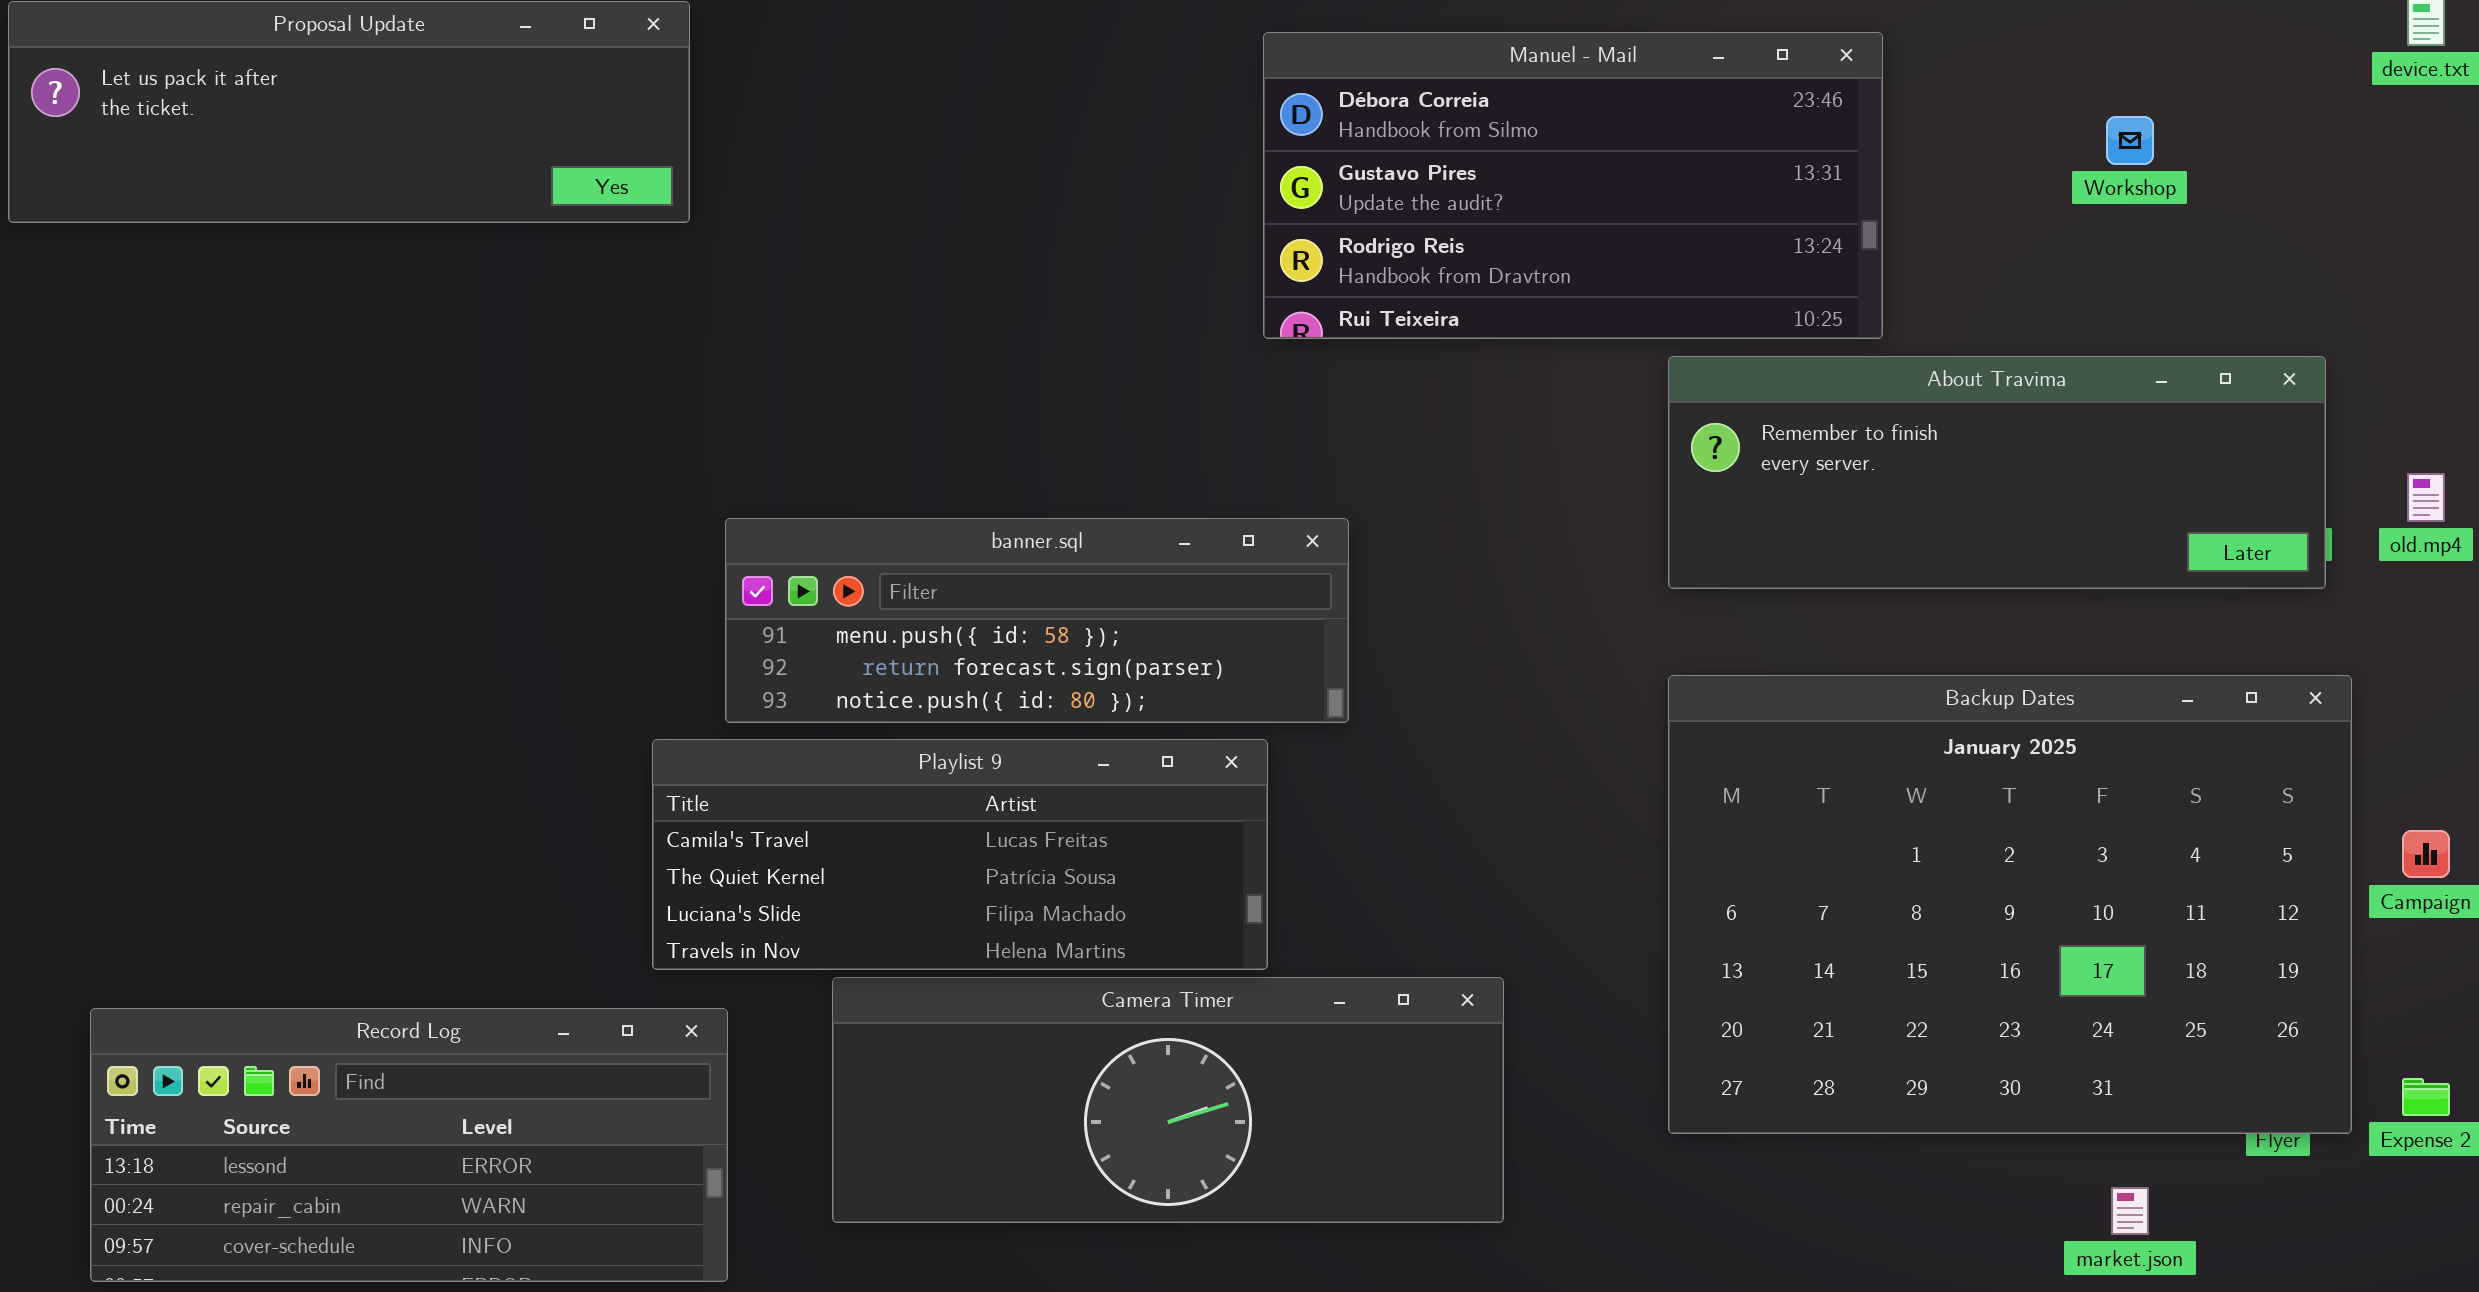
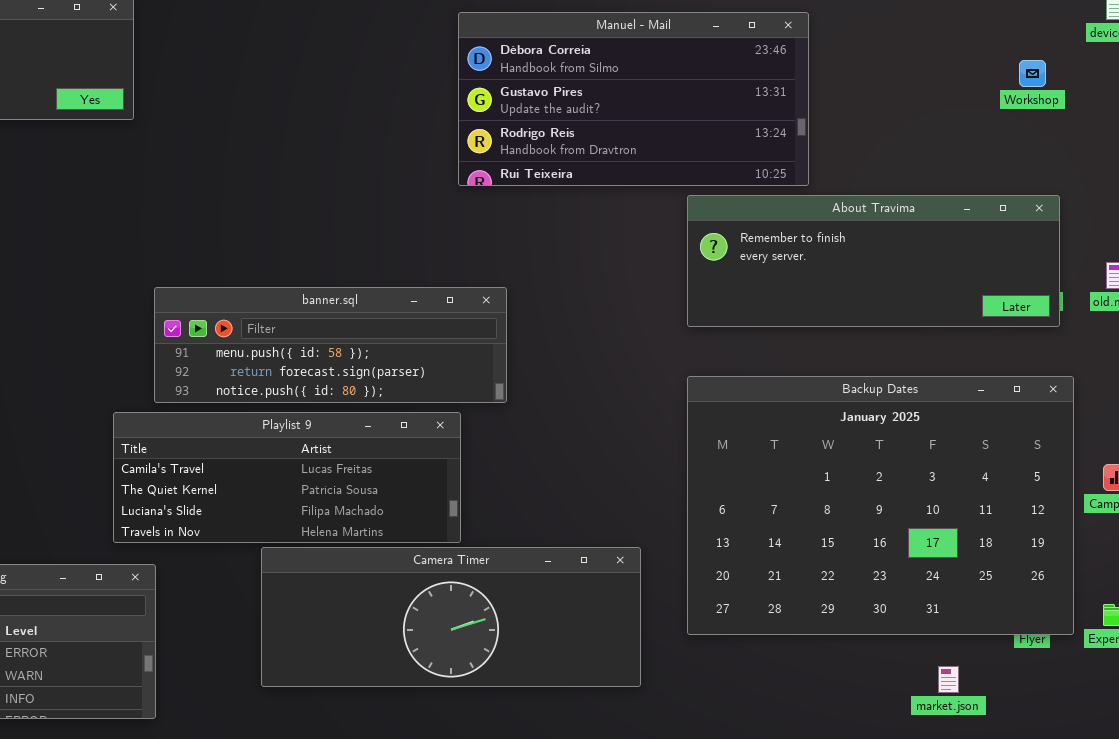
Workshop: [2106,116,2154,165] -> [1019,60,1046,87], moved
Camera Timer: [832,977,1504,1223] -> [261,547,641,687], moved

